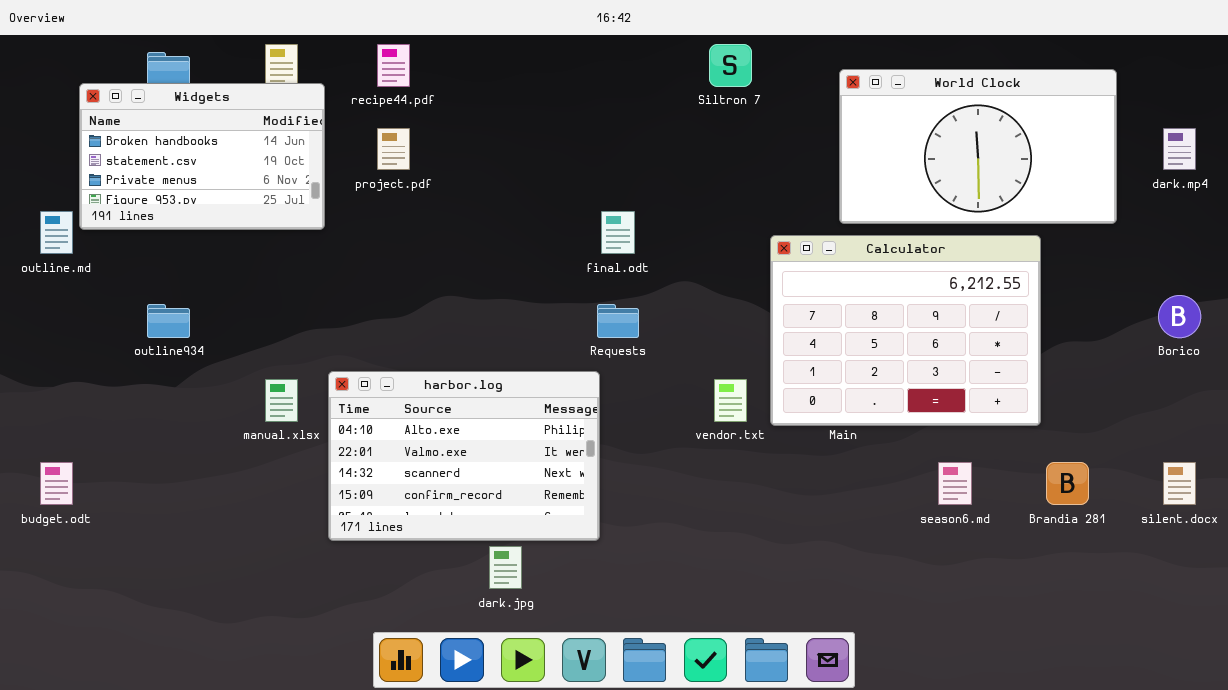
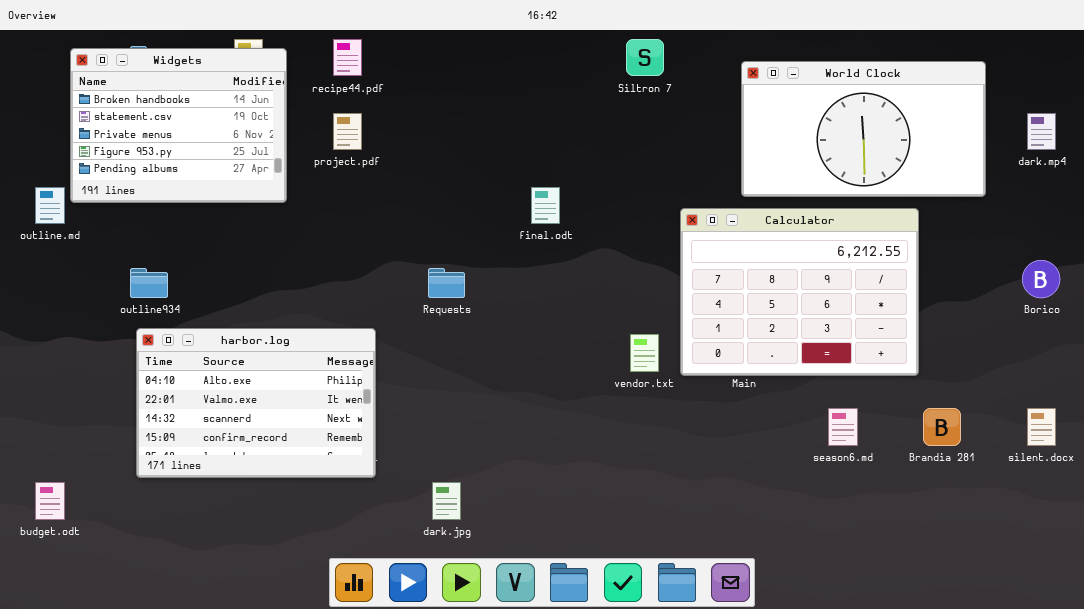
Widgets: [79,83,325,230] -> [70,48,287,203], resized
Requests: [597,304,639,338] -> [428,268,465,298], moved
harbor.log: [328,371,600,541] -> [136,328,376,478], moved
budget.odt: [40,462,73,505] -> [35,482,65,520], moved

